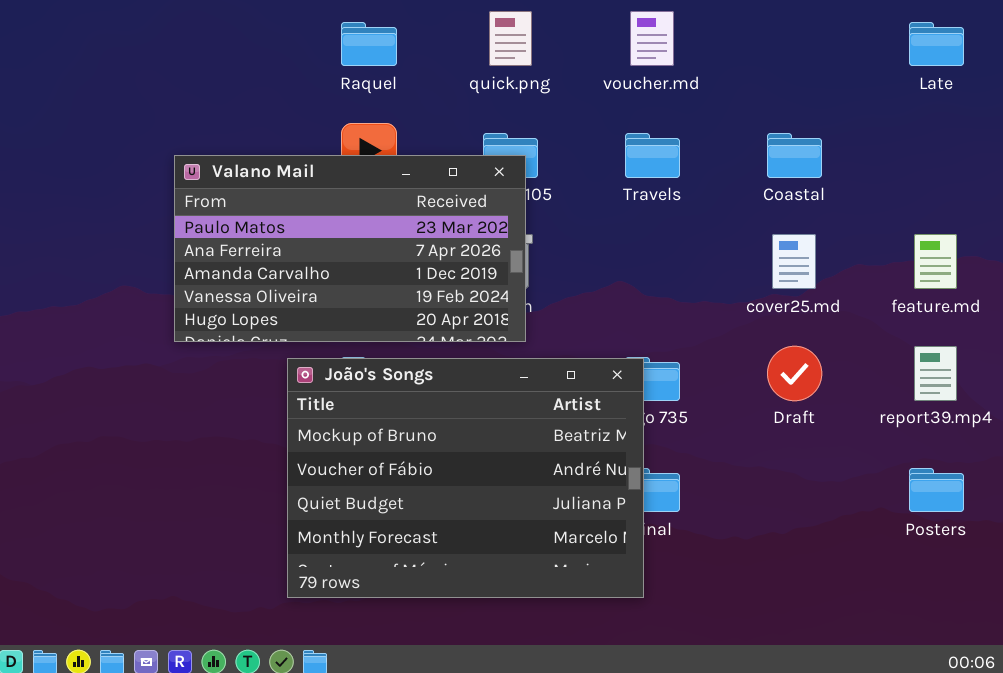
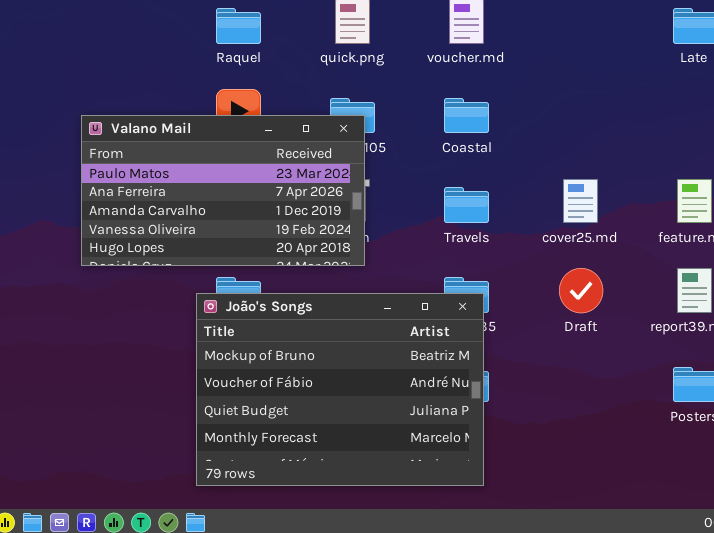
Travels: [625,133,680,178] -> [444,187,489,223], moved
Coastal: [767,133,822,178] -> [444,98,489,133], moved
João's Songs: [287,358,644,598] -> [196,293,484,486], moved

